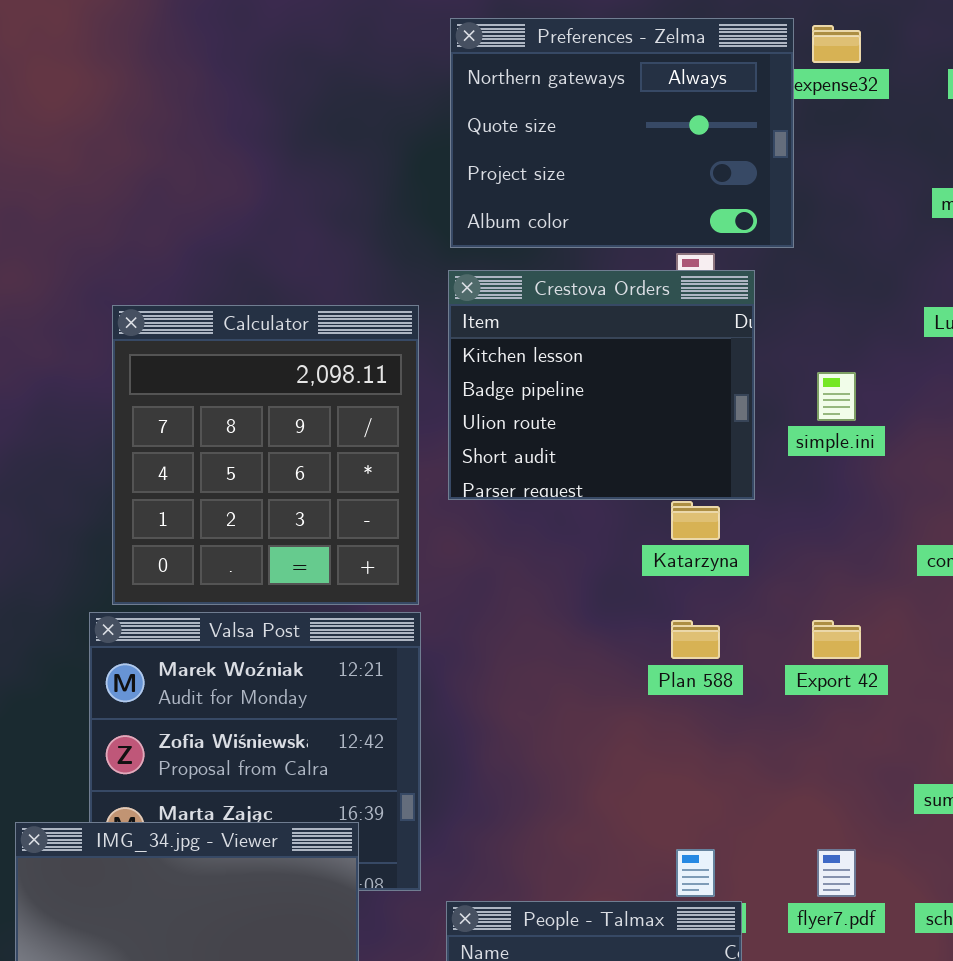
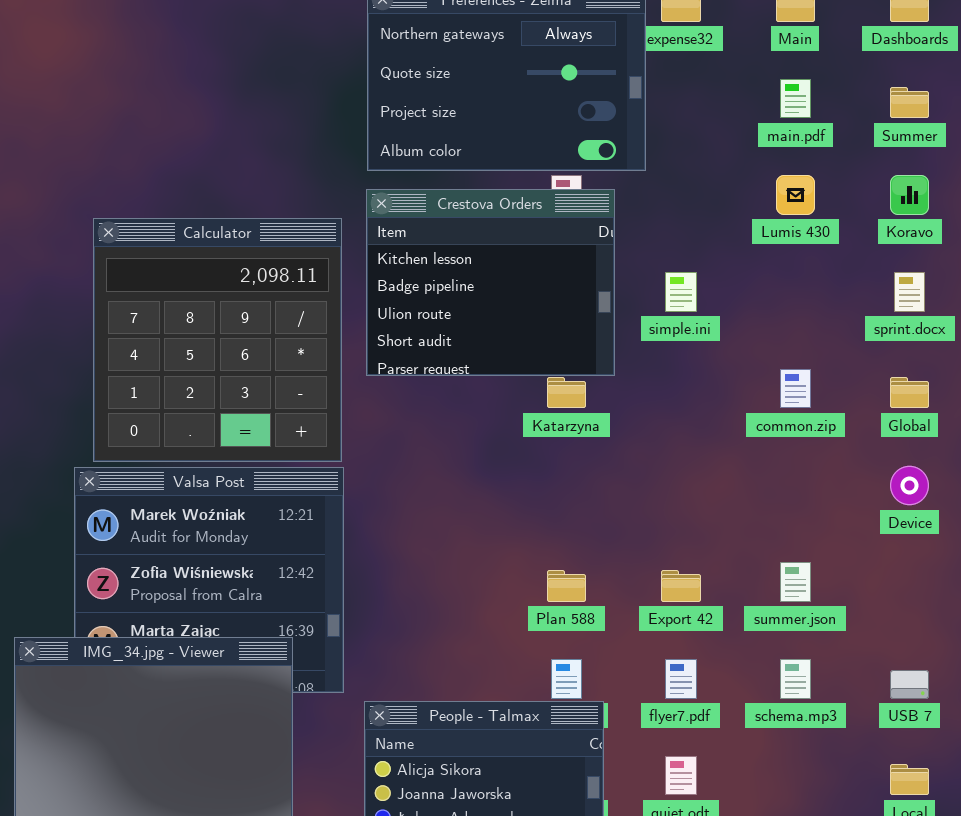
Plan 588: [671,620,720,659] -> [547,570,586,602], moved
Export 42: [812,620,861,659] -> [661,570,701,602], moved

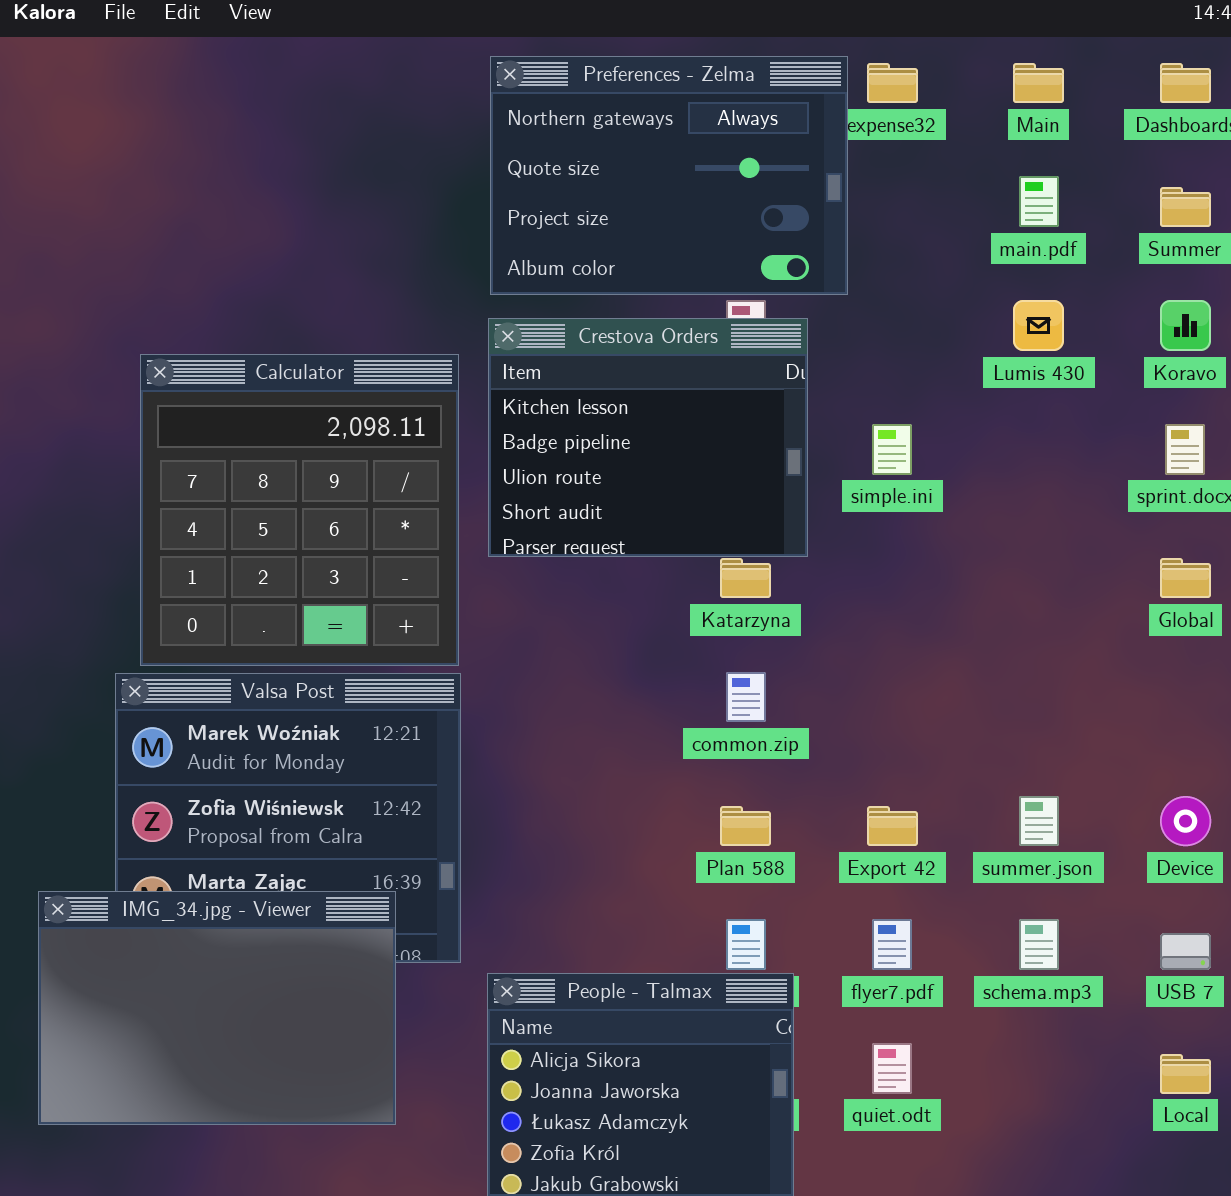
common.zip: [780,369,811,408] -> [726,672,766,722], moved
Device: [890,466,929,505] -> [1160,796,1211,846], moved

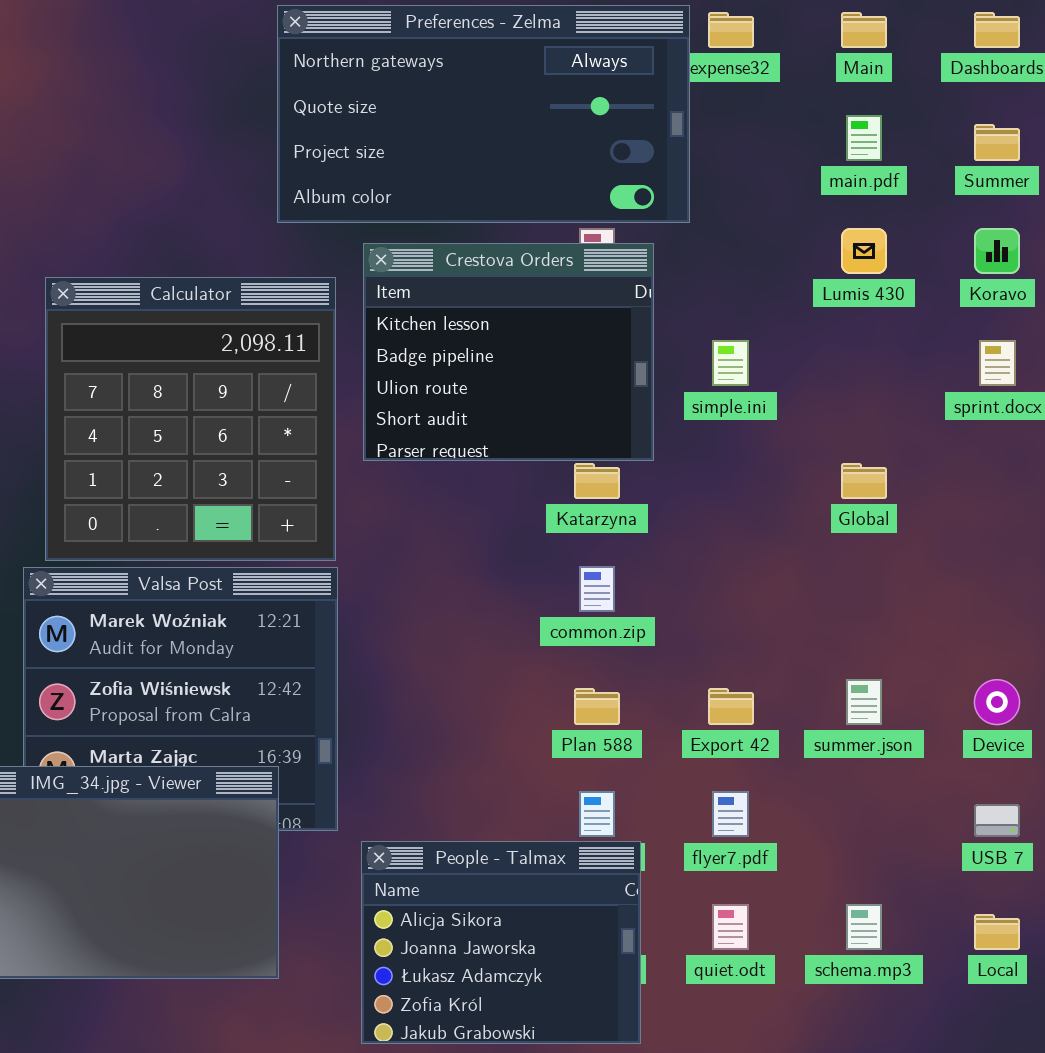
Preferences - Zelma: [490,56,848,295] -> [277,5,690,223], resized
Global: [1160,558,1211,598] -> [841,463,887,499], moved
schema.mp3: [1019,919,1059,970] -> [846,904,882,950], moved

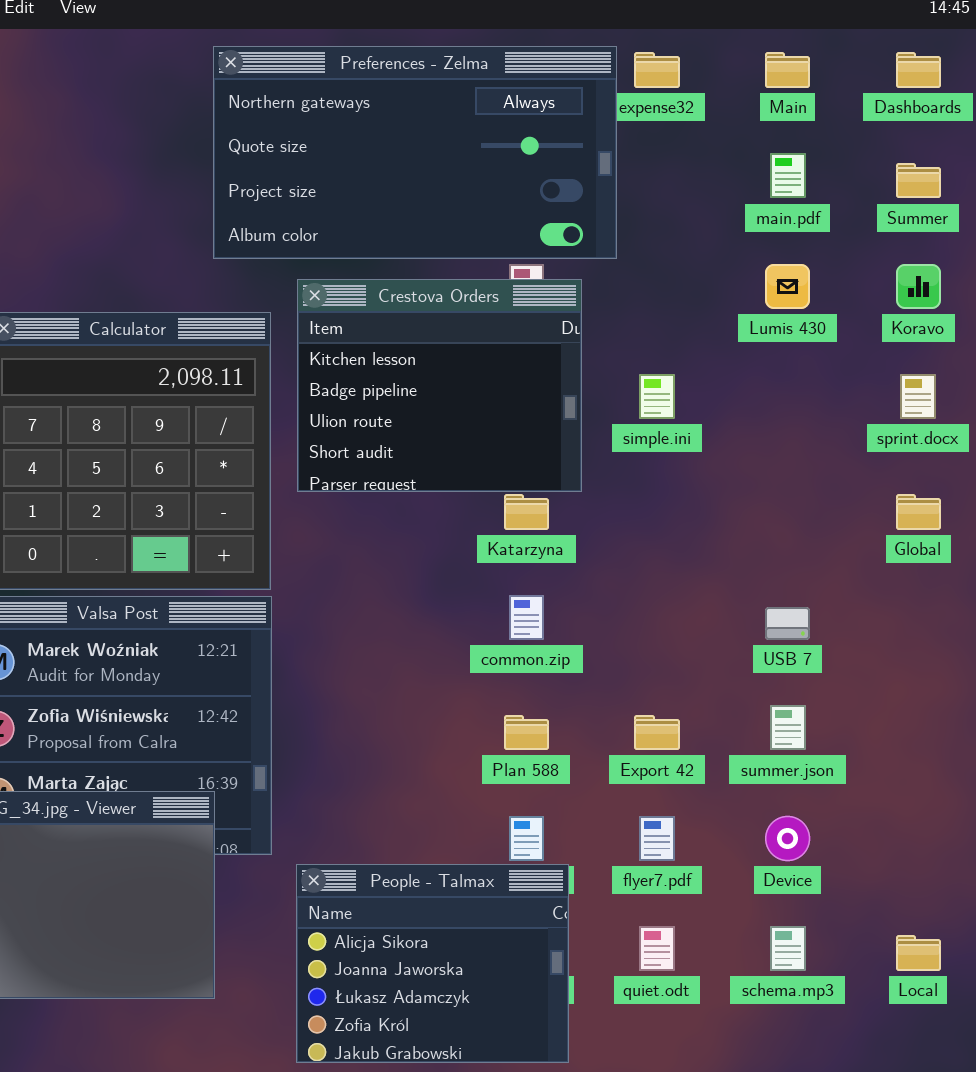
Global: [841,463,887,499] -> [896,494,941,530], moved
Device: [974,679,1020,725] -> [765,816,810,861], moved
USB 7: [974,804,1020,837] -> [765,607,810,640], moved

